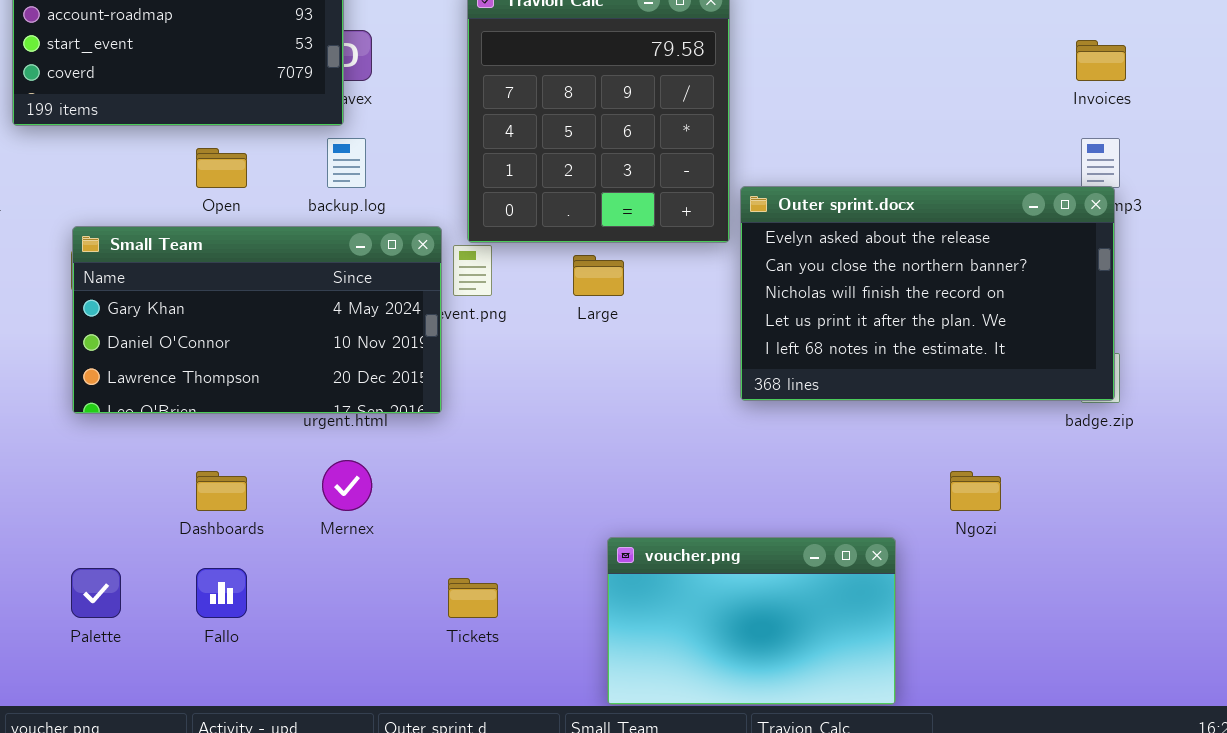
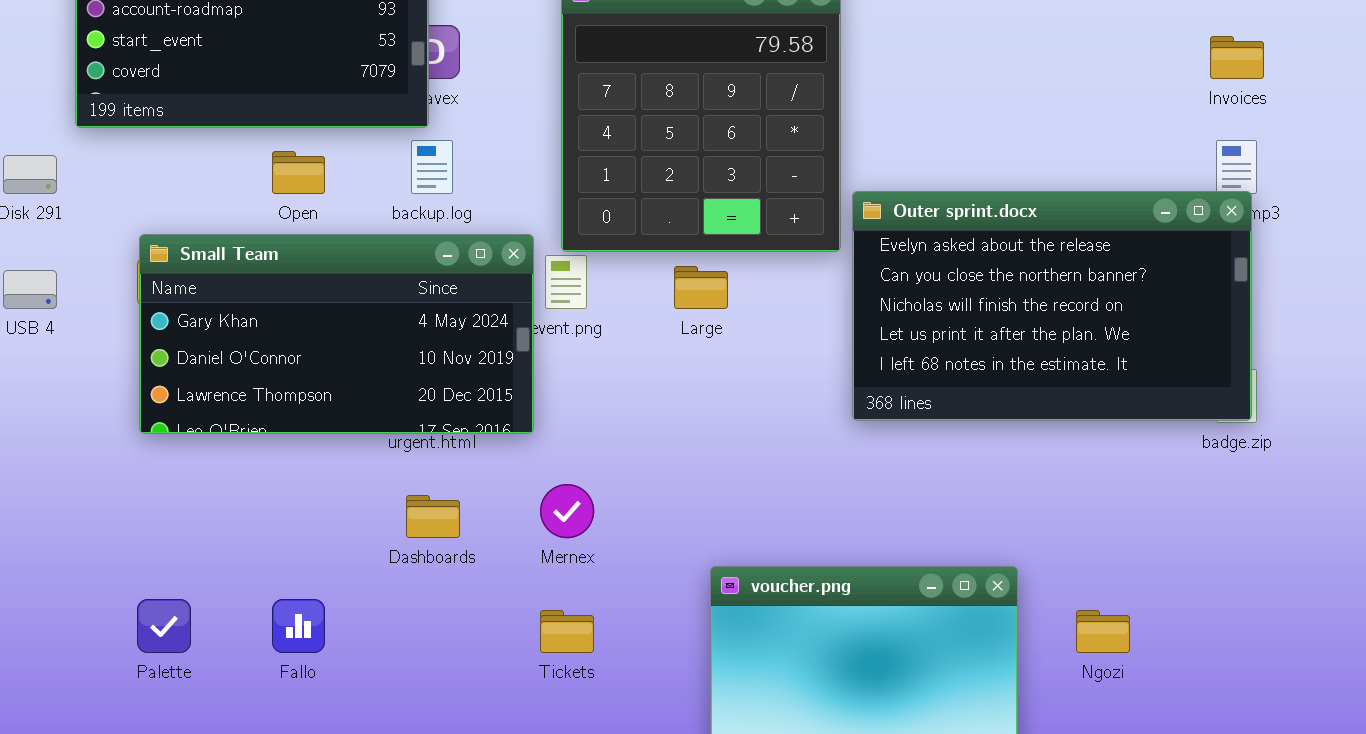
Mernex: [322,460,372,511] -> [540,484,594,538], moved
Dashboards: [196,471,247,511] -> [406,495,460,538], moved
Ngozi: [950,471,1001,511] -> [1076,610,1130,653], moved

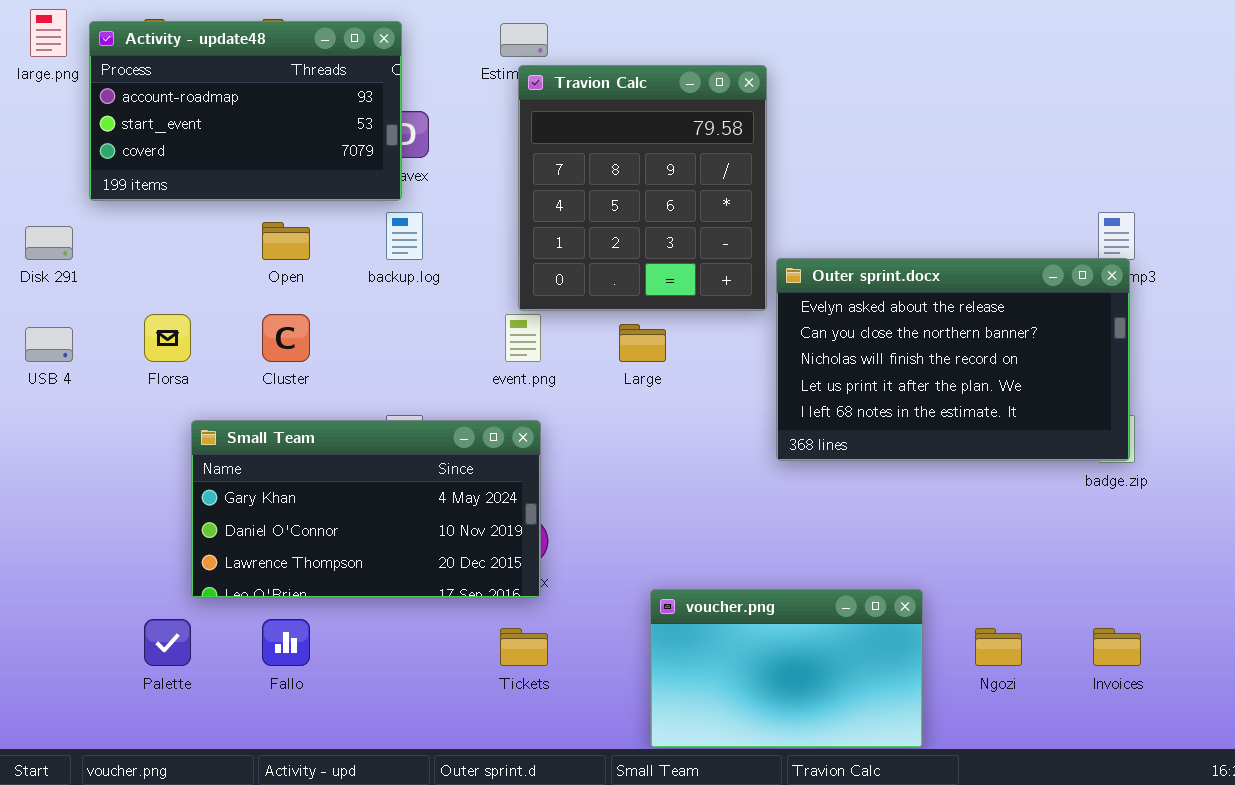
Invoices: [1210,36,1264,79] -> [1093,628,1141,666], moved
Small Team: [139,234,534,434] -> [191,420,541,598], moved

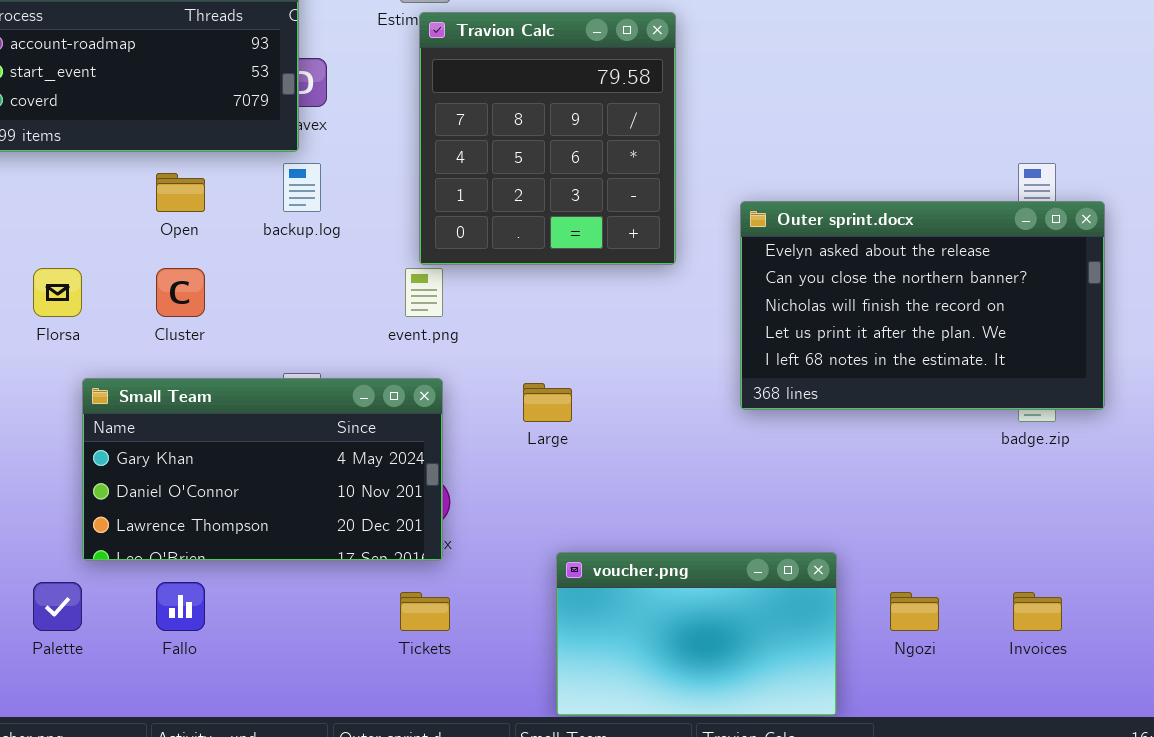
Outer sprint.docx: [776,258,1130,461] -> [740,201,1105,410], moved
Large: [619,324,666,362] -> [523,383,572,422], moved

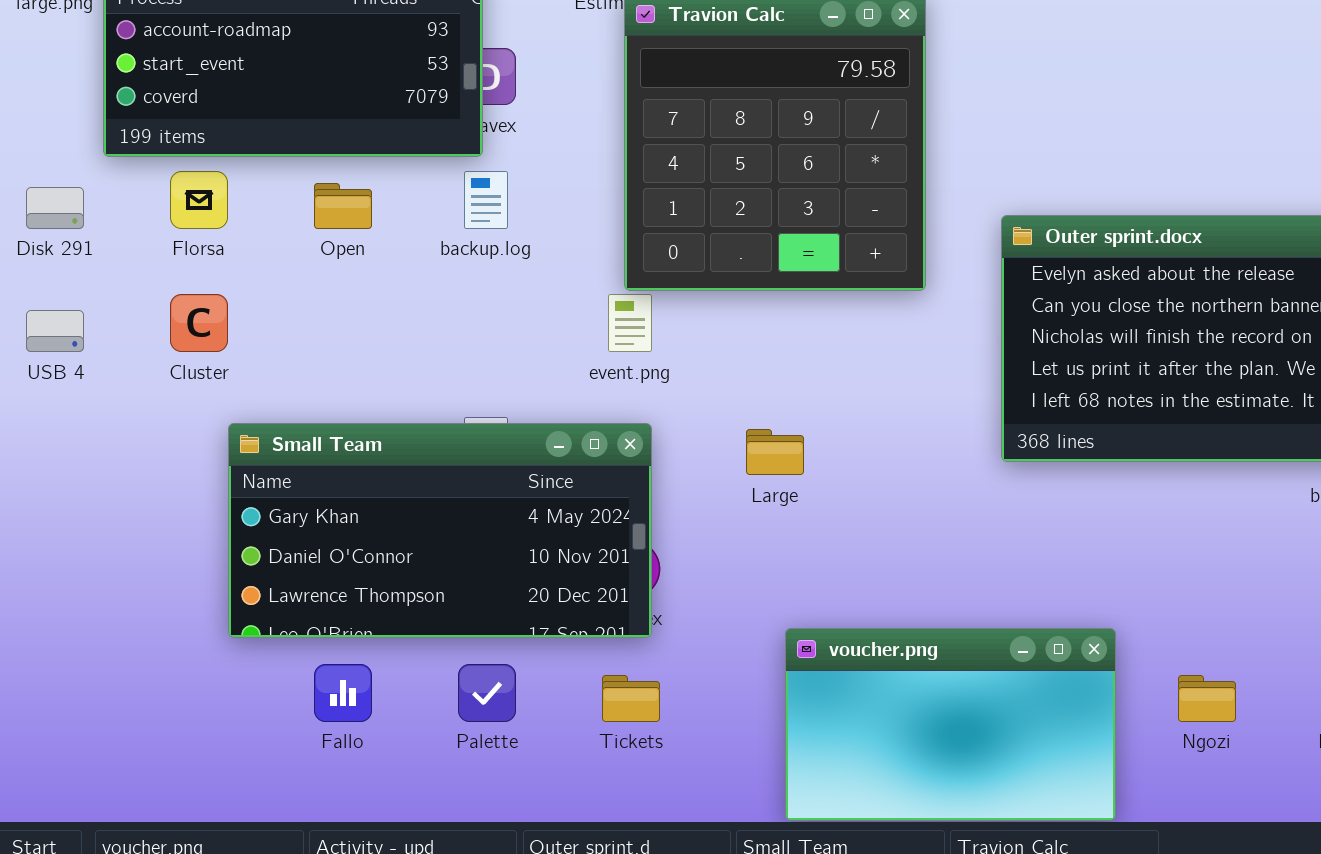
Florsa: [33,268,82,317] -> [170,171,228,229], moved
Cluster: [156,268,205,317] -> [170,294,228,352], moved
Palette: [33,582,82,631] -> [458,664,516,722], moved

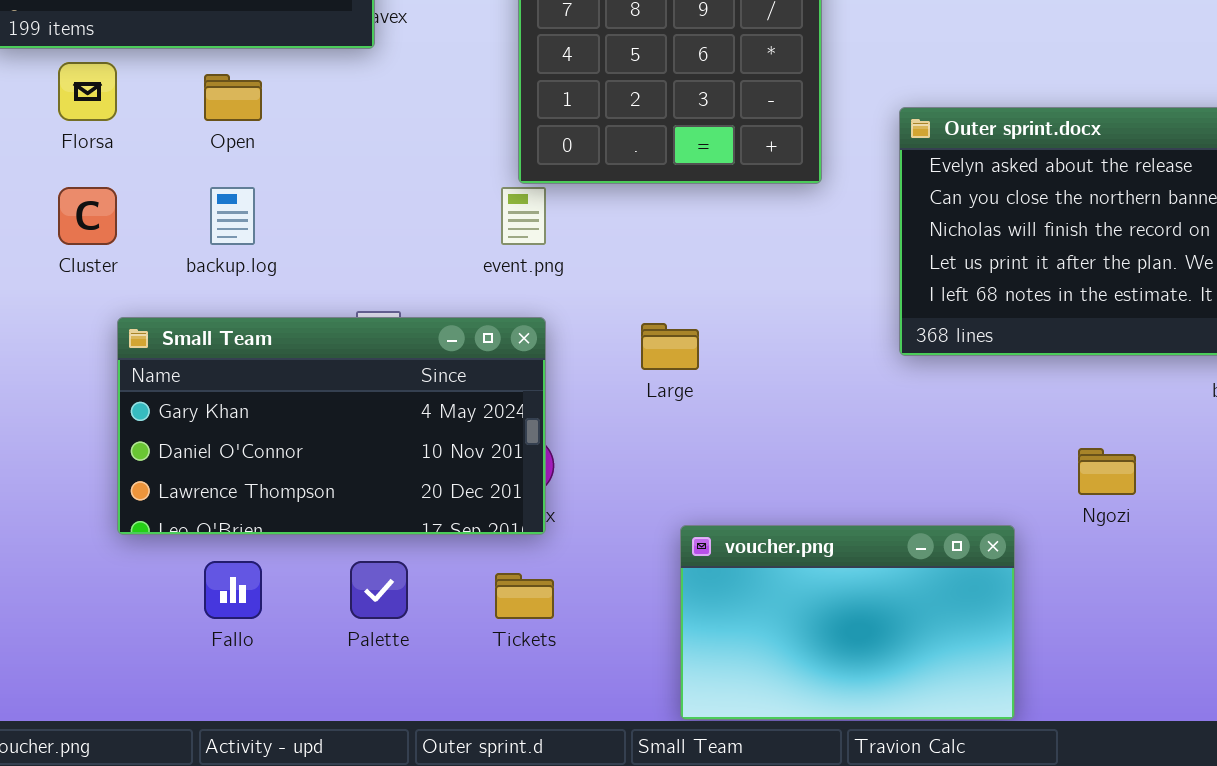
backup.log: [464,171,508,229] -> [210,187,255,245], moved
Ngozi: [1178,675,1236,722] -> [1078,448,1136,495], moved

